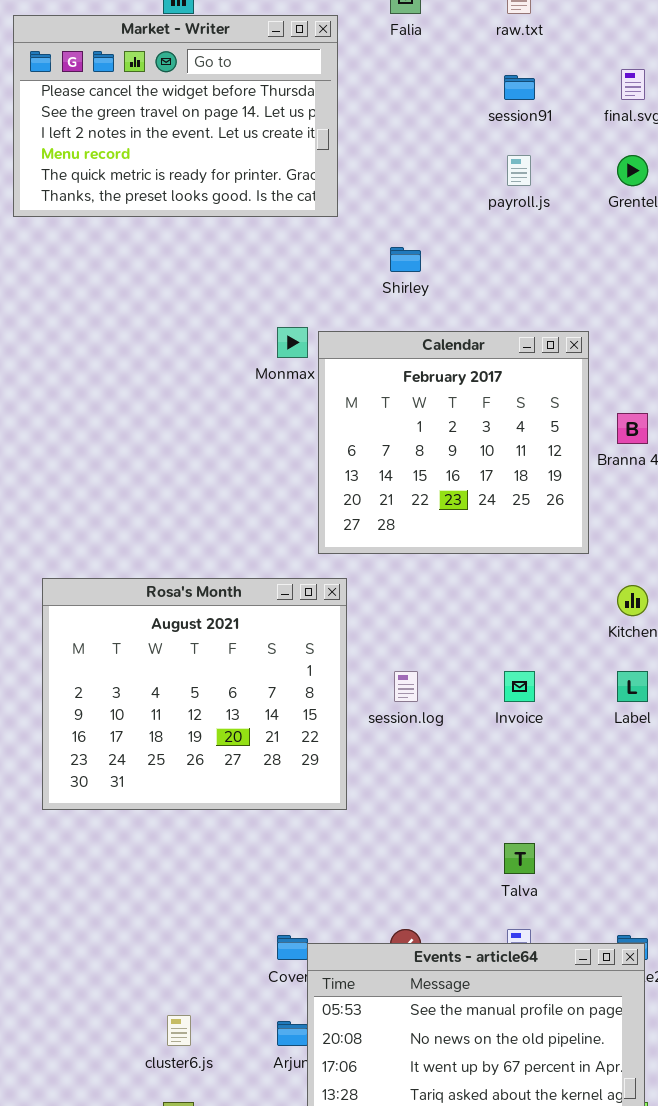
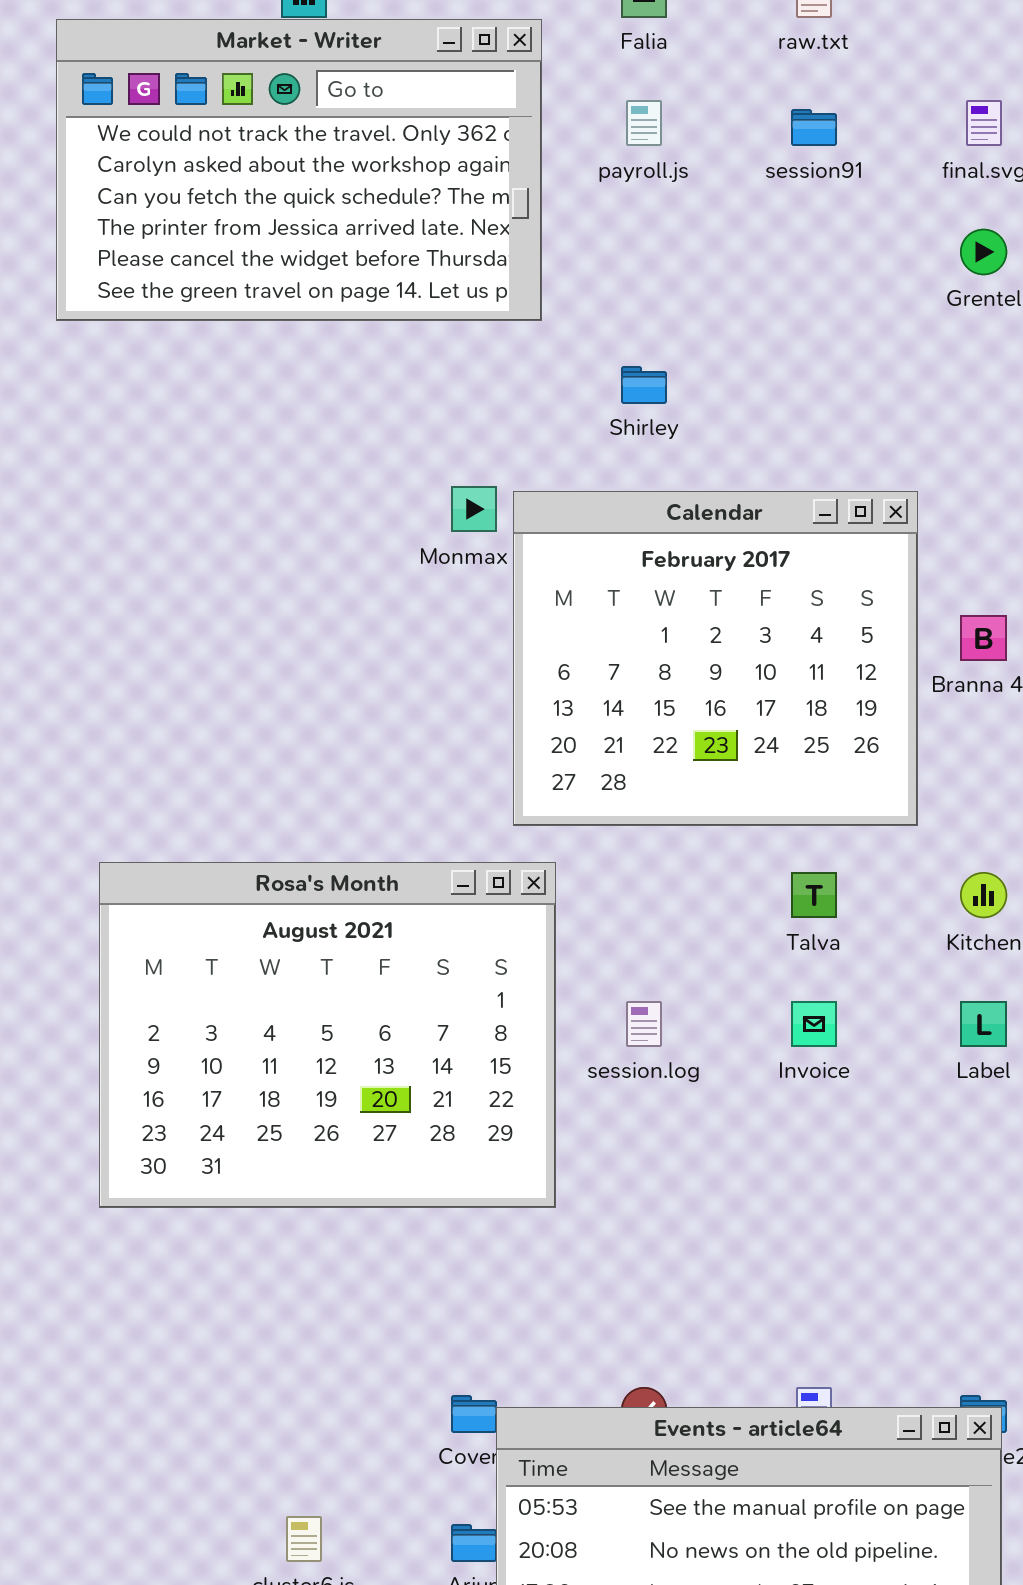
Market - Writer: [13,15,338,217] -> [56,19,542,321], scrolled up 4 rows
payroll.js: [507,155,531,186] -> [626,100,662,146], moved
Talva: [504,843,535,874] -> [791,872,837,918], moved

